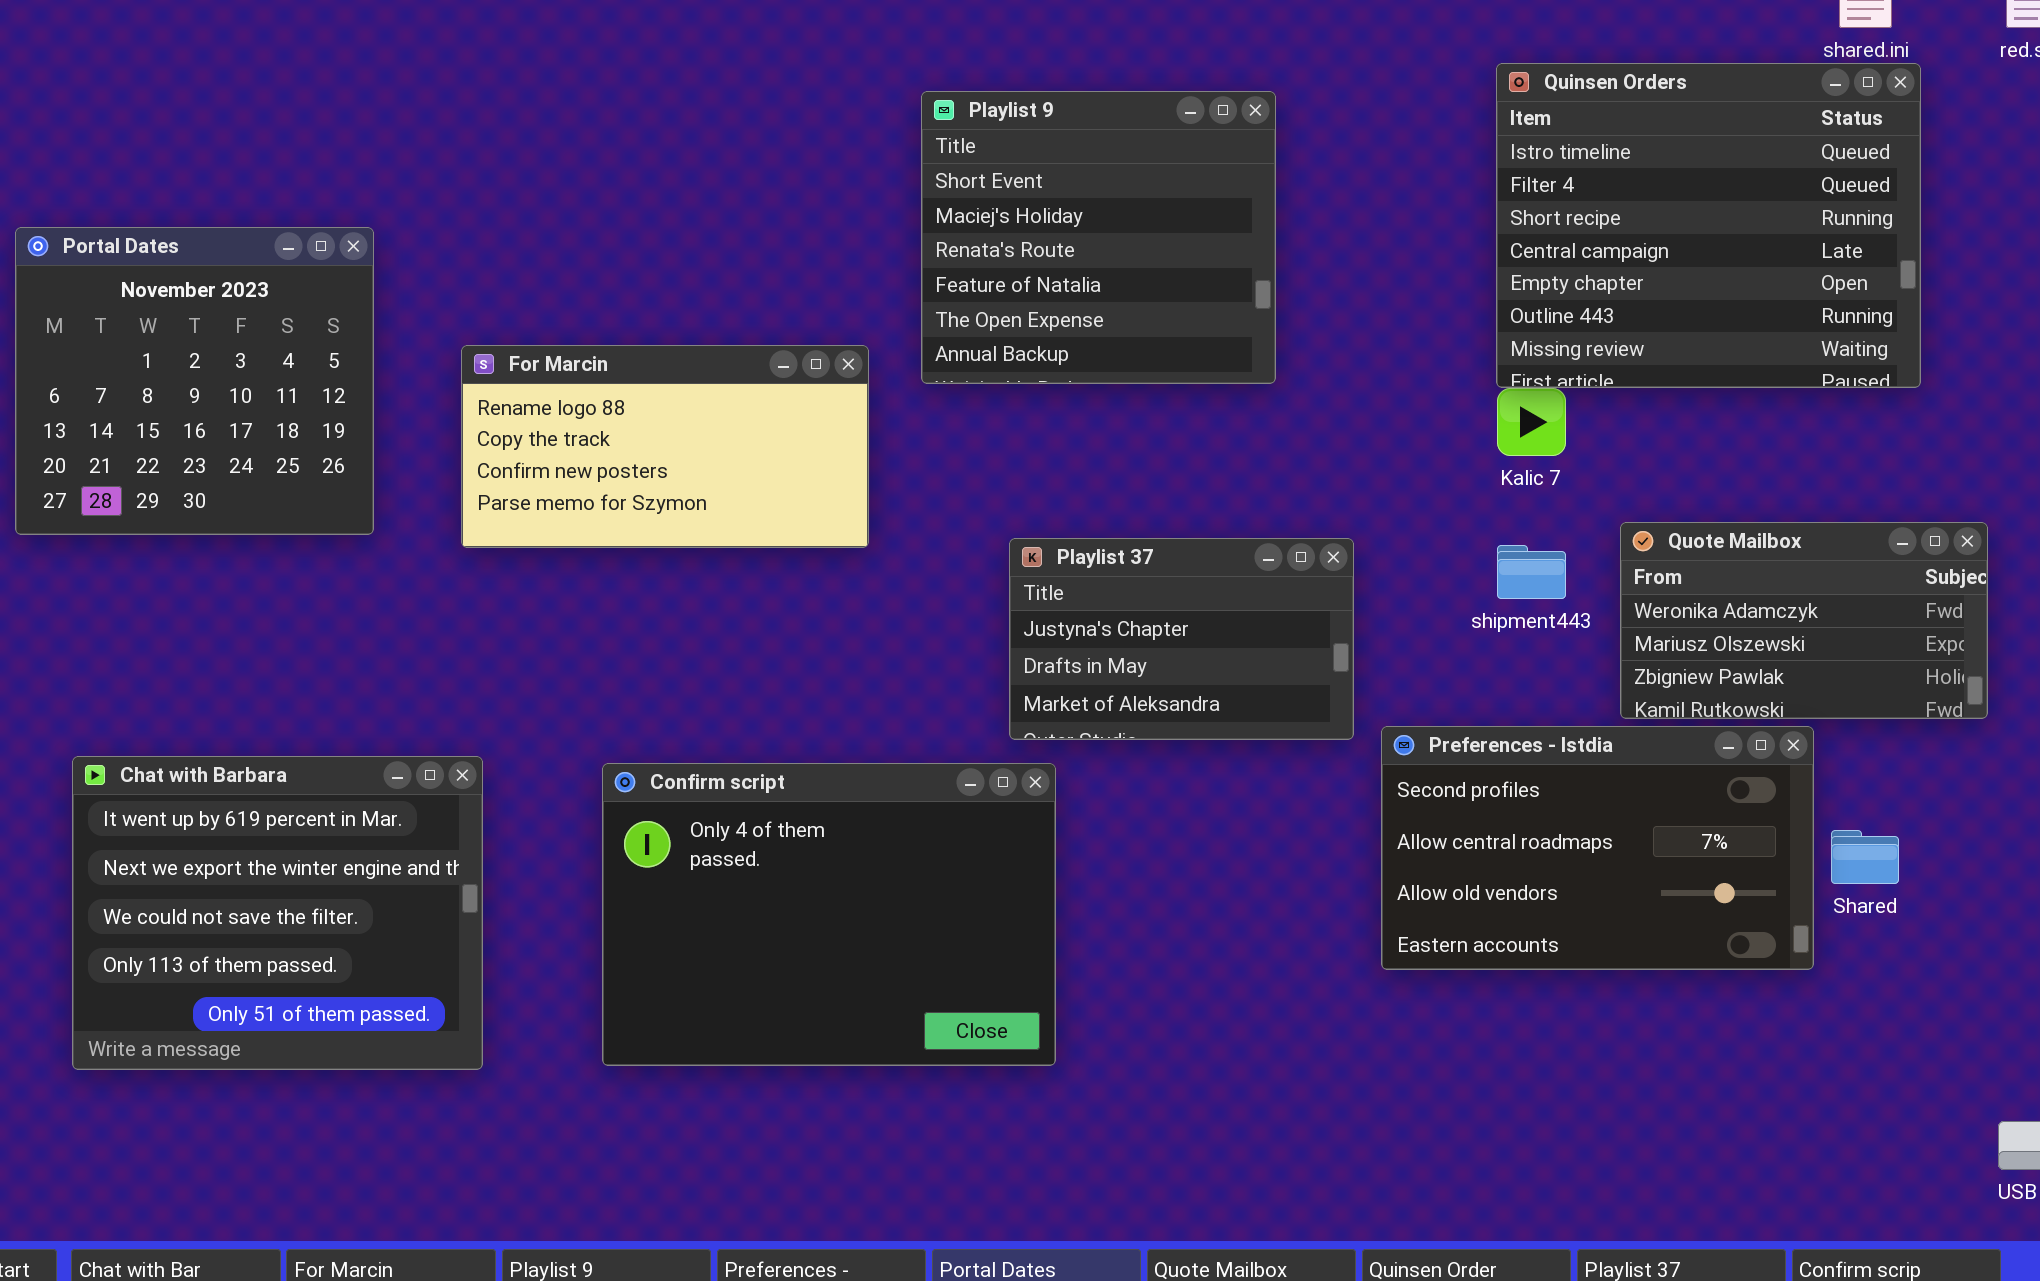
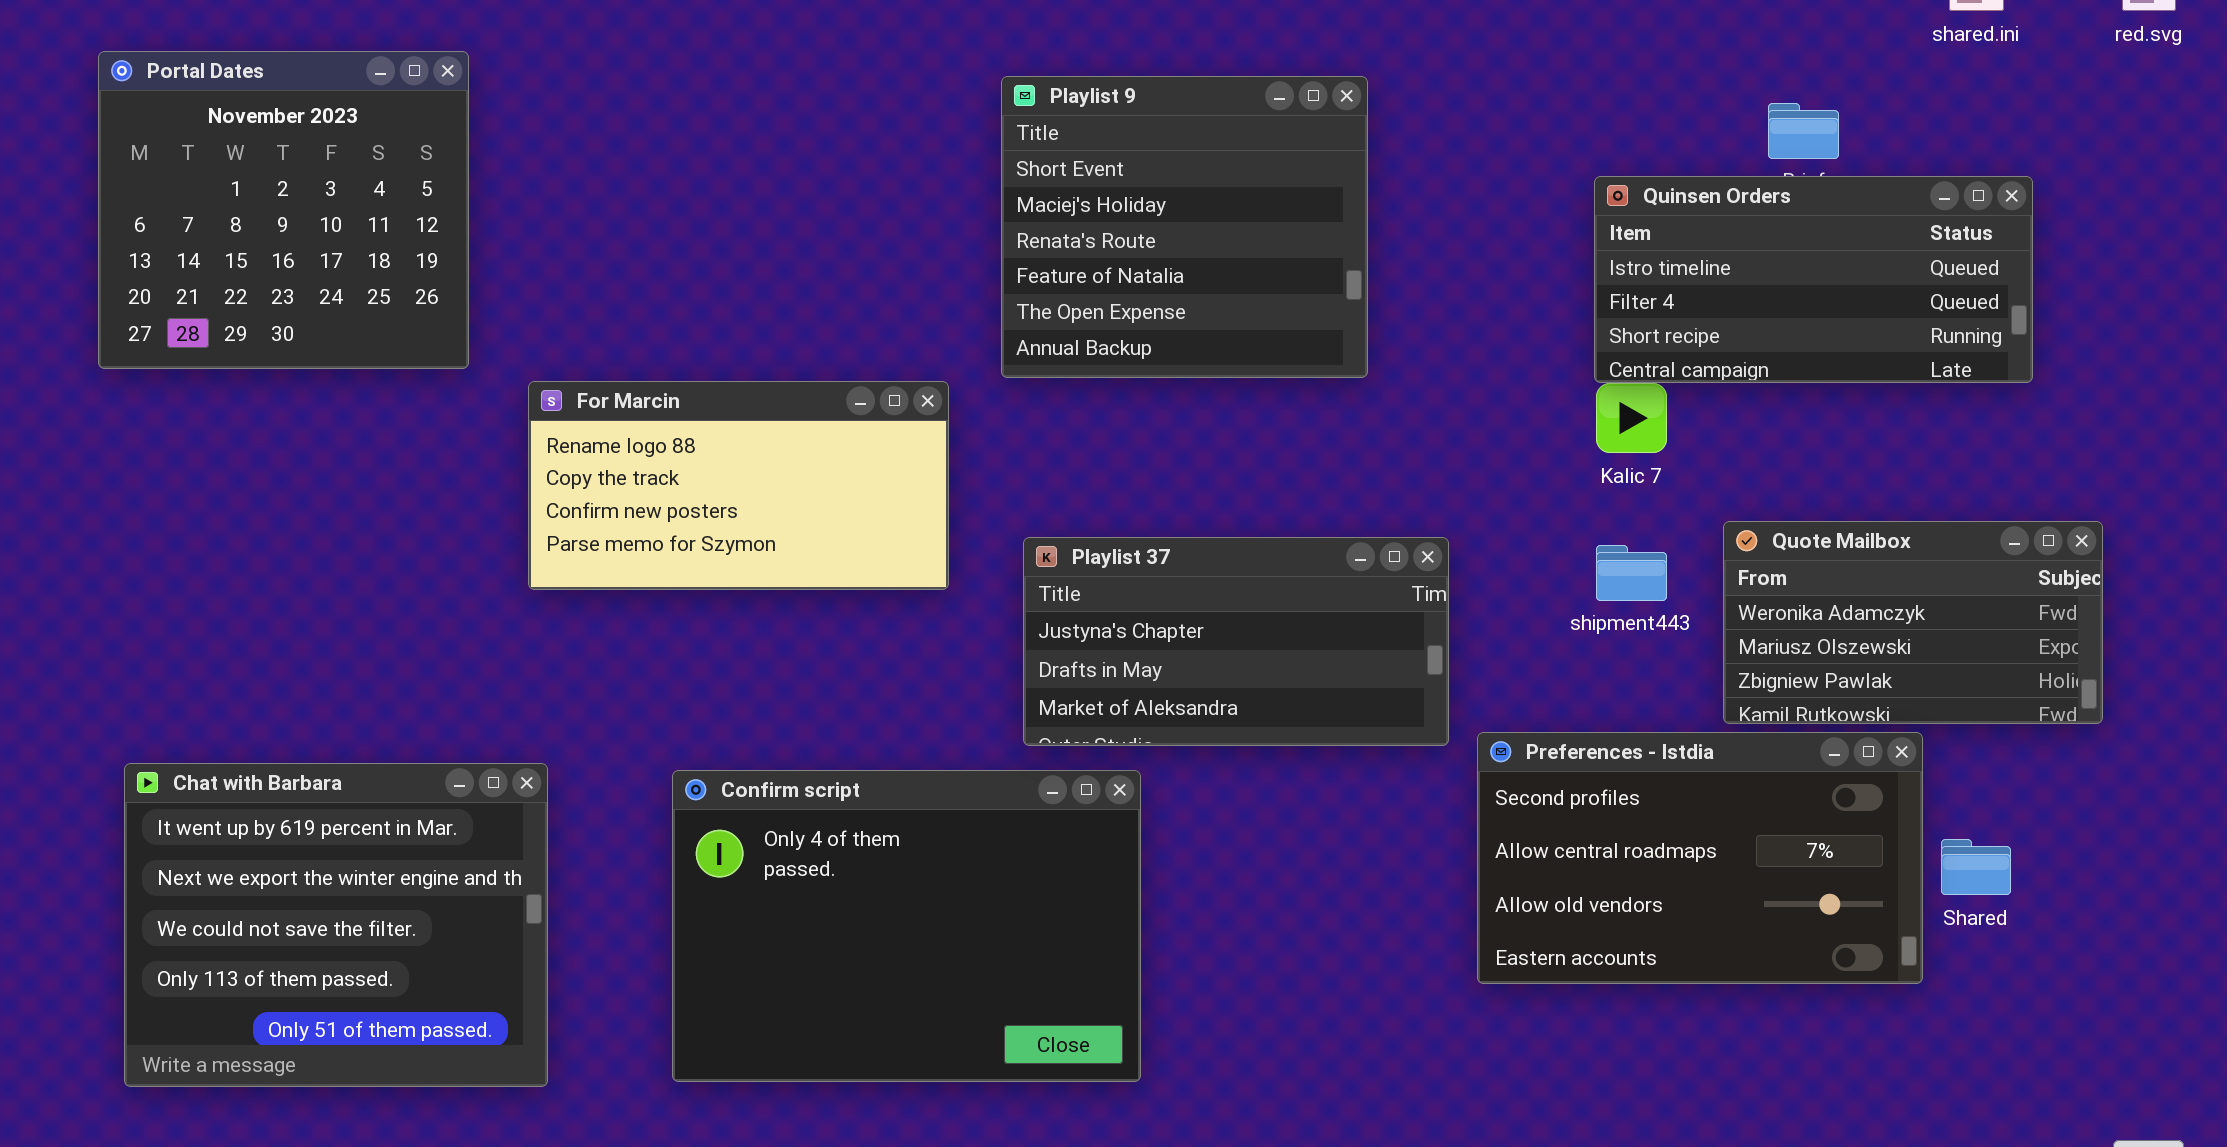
Quinsen Orders: [1496,63,1921,388] -> [1594,176,2033,383], resized
Portal Dates: [15,227,374,535] -> [98,51,469,369], moved
For Marcin: [461,345,869,548] -> [528,381,949,590], moved
Playlist 37: [1009,538,1354,740] -> [1023,537,1449,746], resized

